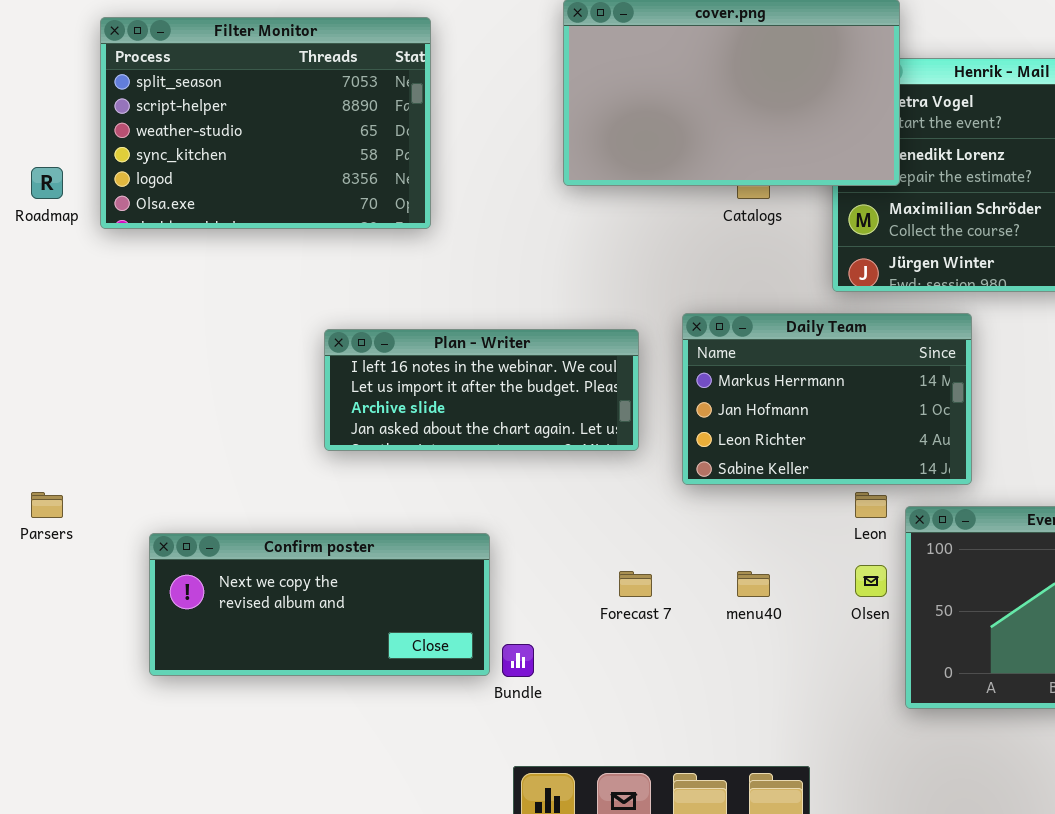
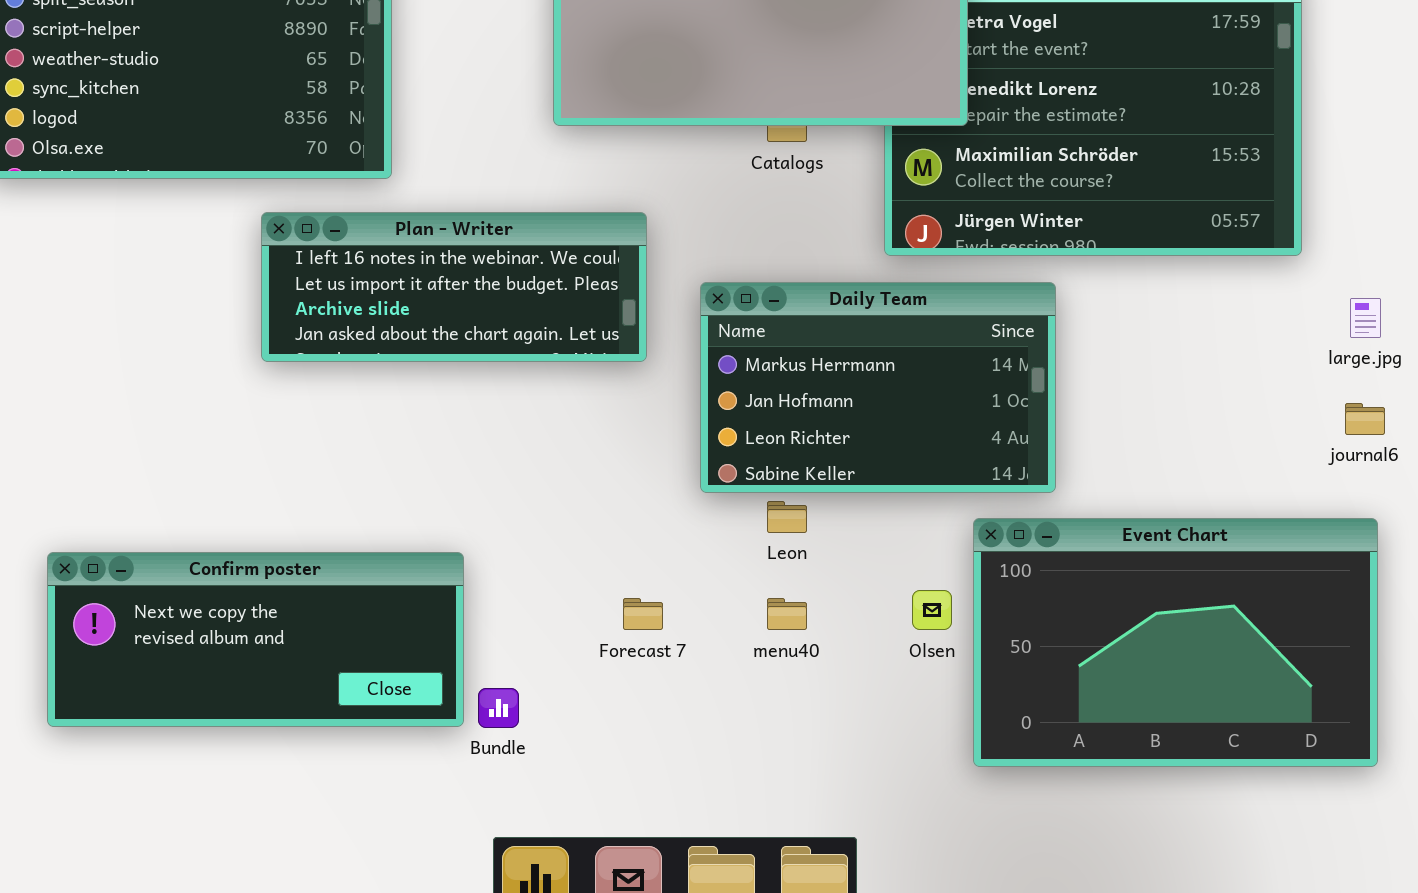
Plan - Writer: [324,329,639,451] -> [261,212,647,362], moved
Leon: [855,492,887,518] -> [767,501,807,533], moved

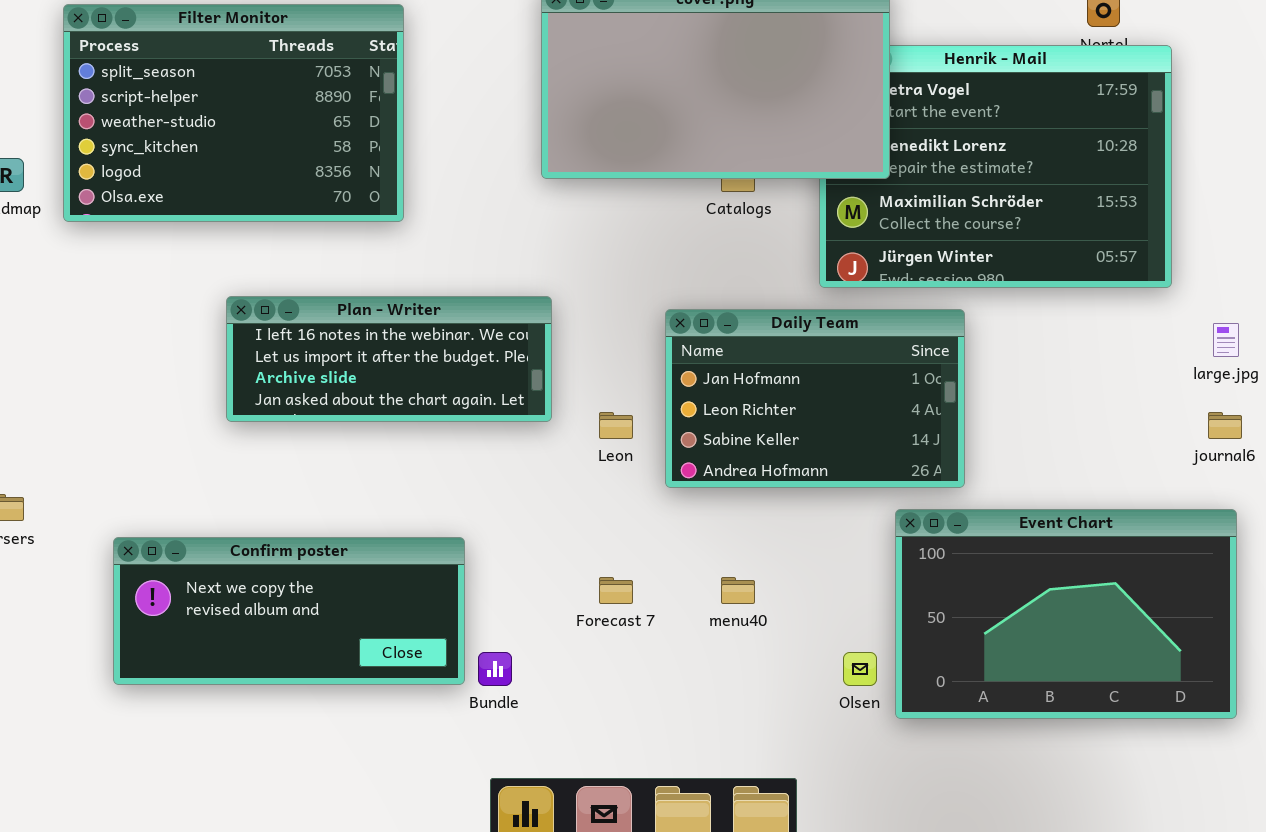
Plan - Writer: [261,212,647,362] -> [226,296,552,422], moved
Daily Team: [700,282,1056,493] -> [665,309,965,488], scrolled down 1 row
Leon: [767,501,807,533] -> [599,412,633,439], moved
Olsen: [912,590,952,630] -> [843,652,877,686], moved

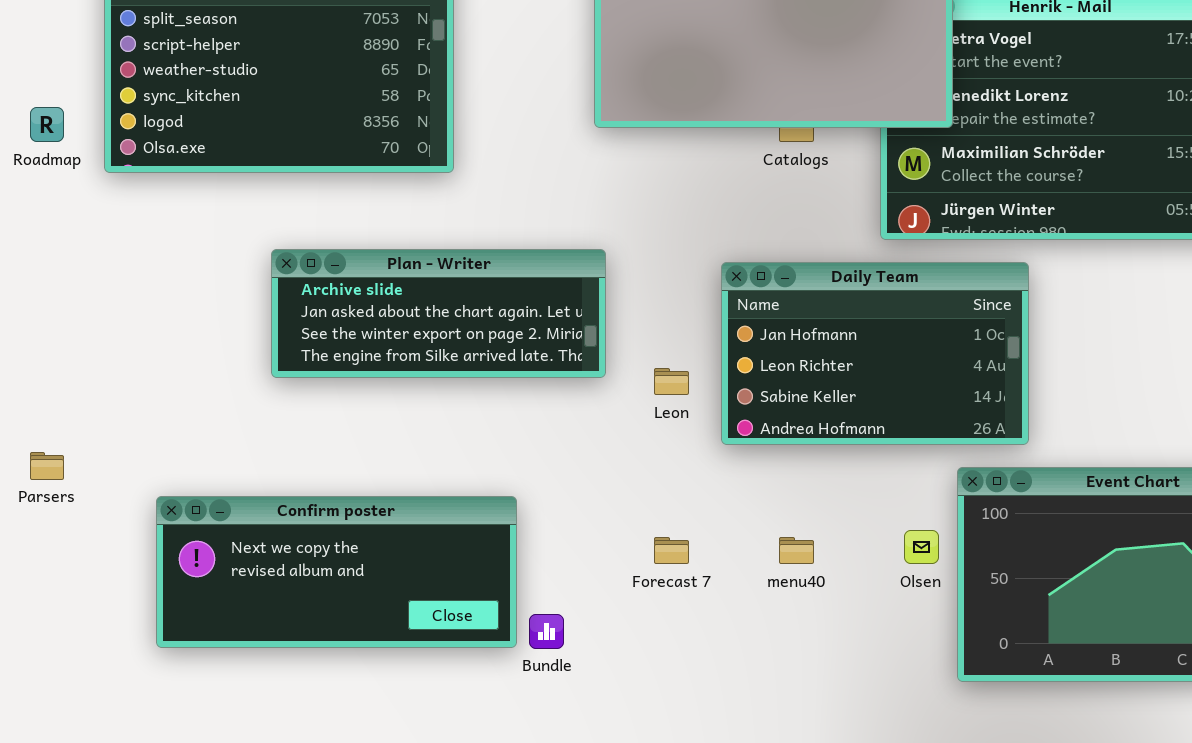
Plan - Writer: [226,296,552,422] -> [271,249,606,378], scrolled down 2 rows
Olsen: [843,652,877,686] -> [904,530,939,564], moved

